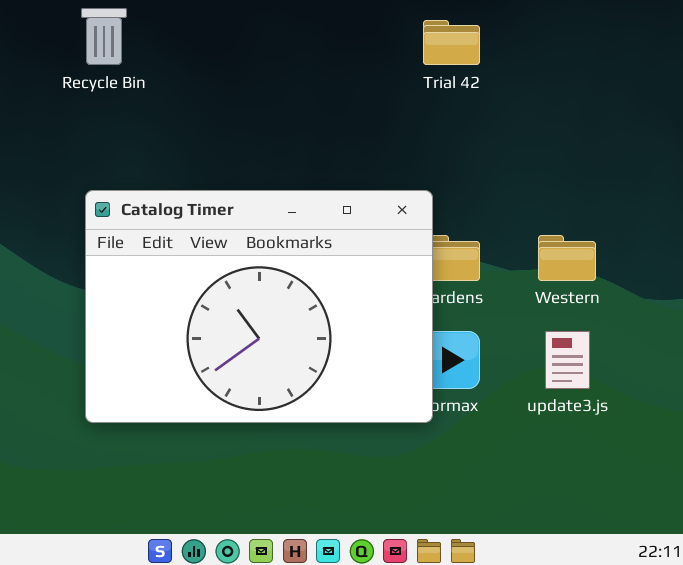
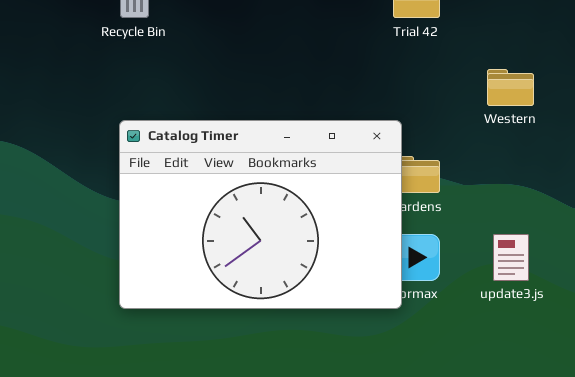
Western: [538,235,596,281] -> [487,69,534,106], moved

